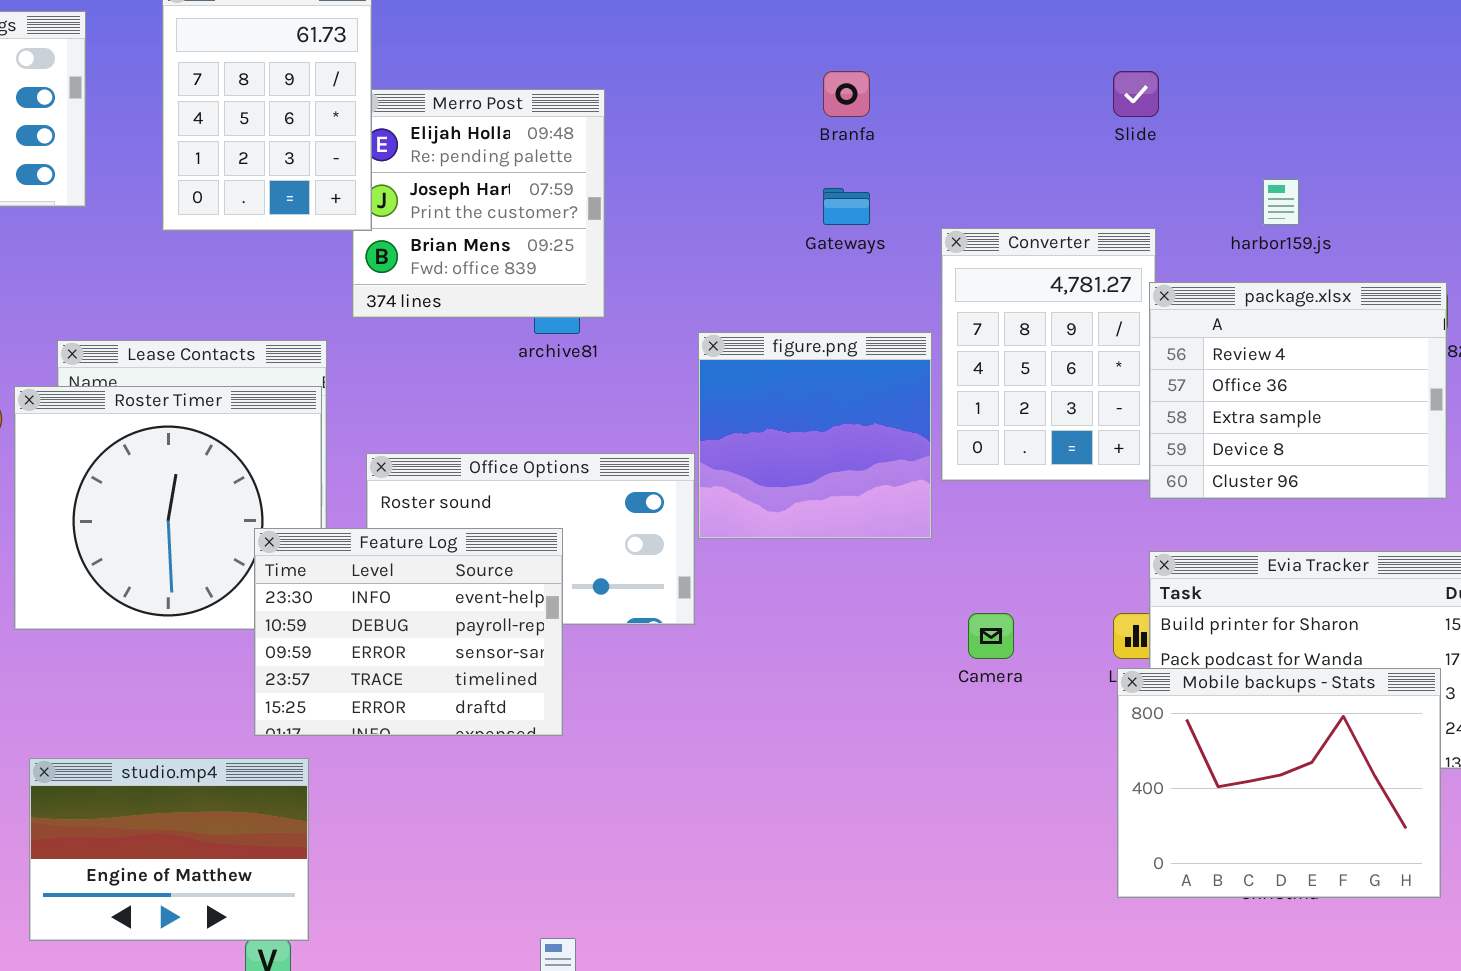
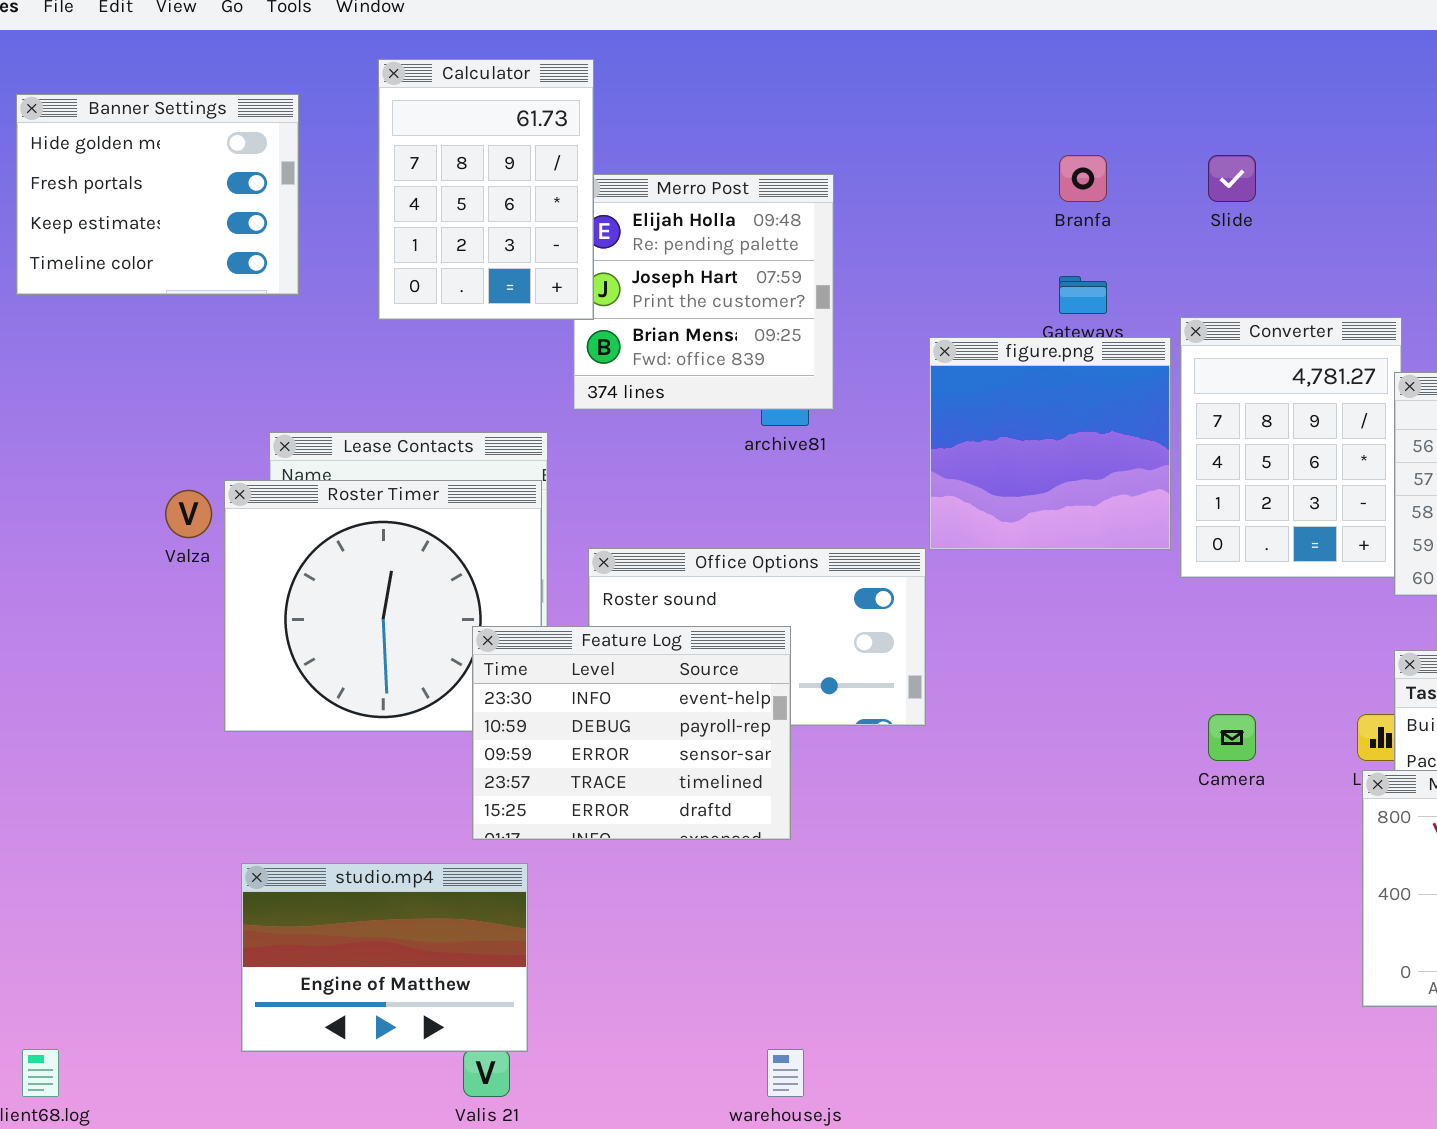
Slide: [1113,71,1159,117] -> [1208,155,1256,202], moved
figure.png: [698,332,932,539] -> [929,337,1171,550], moved

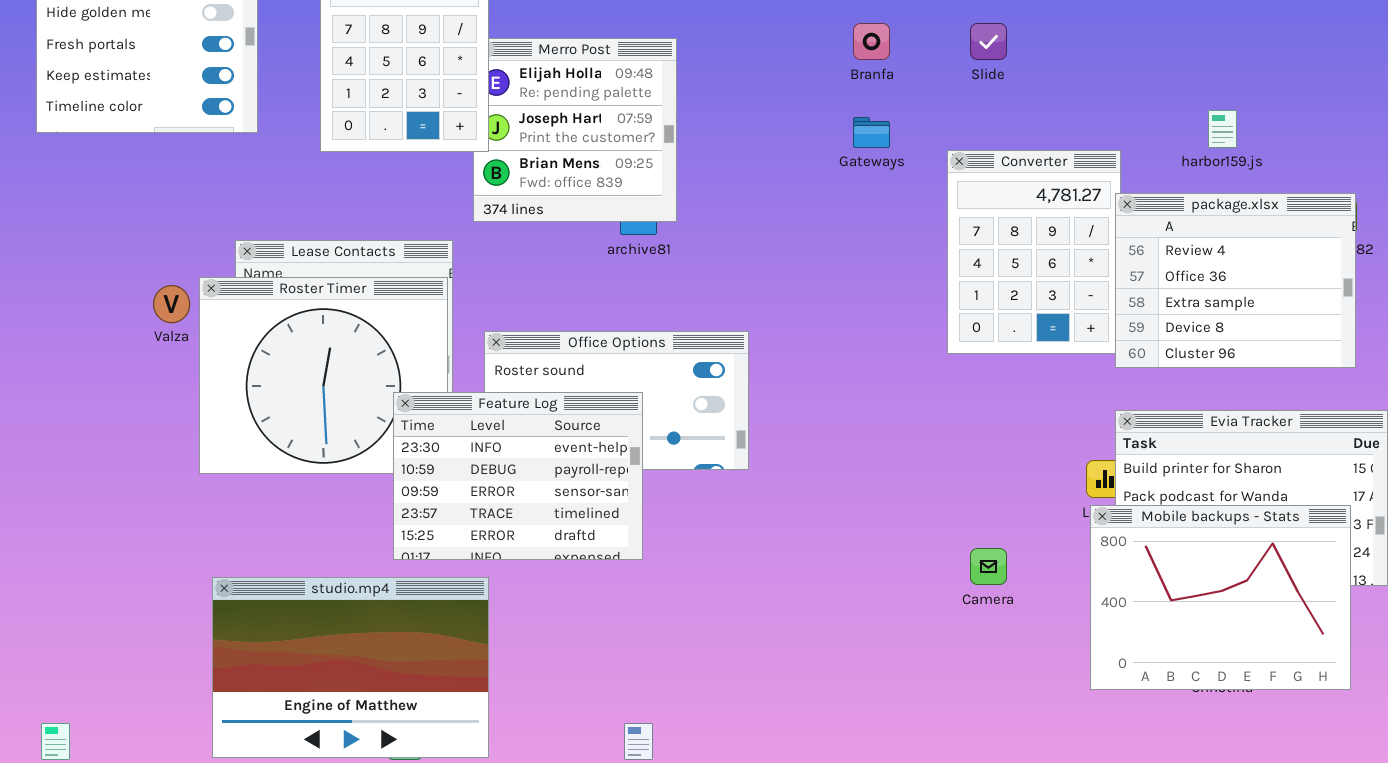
figure.png: [929,337,1171,550] -> none, closed
Camera: [1208,714,1256,761] -> [970,548,1007,585], moved
studio.mp4: [241,863,528,1052] -> [212,577,489,758], resized

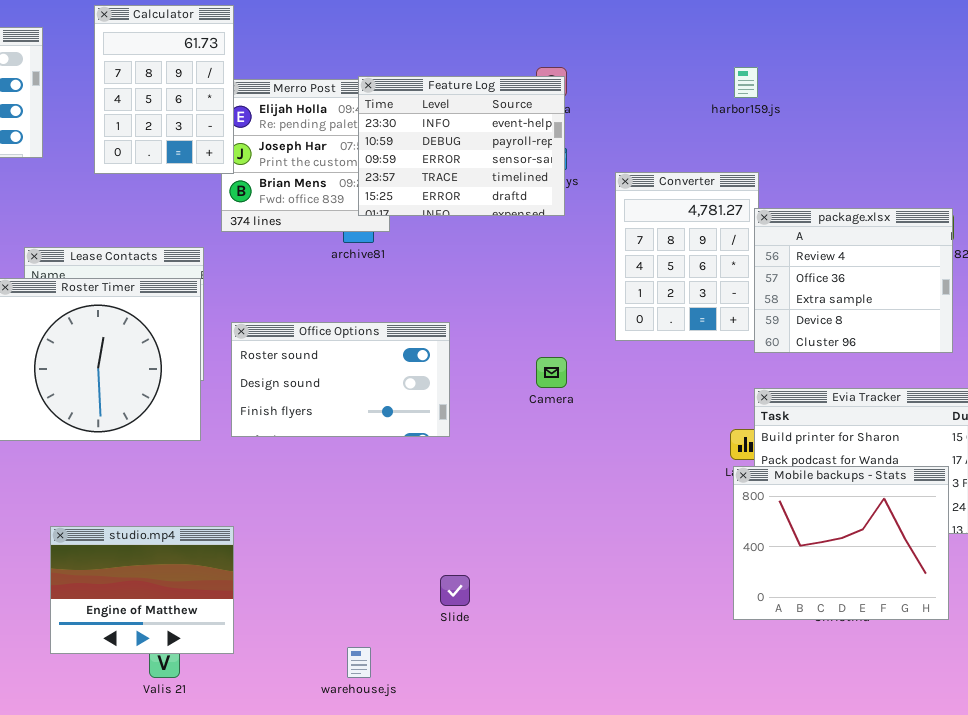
Slide: [970,23,1007,60] -> [440,575,470,606], moved
harbor159.js: [1208,110,1237,148] -> [734,67,758,98], moved
Feature Log: [393,392,643,560] -> [358,76,565,216], moved
Camera: [970,548,1007,585] -> [536,357,567,388], moved
studio.mp4: [212,577,489,758] -> [50,526,234,654], resized

